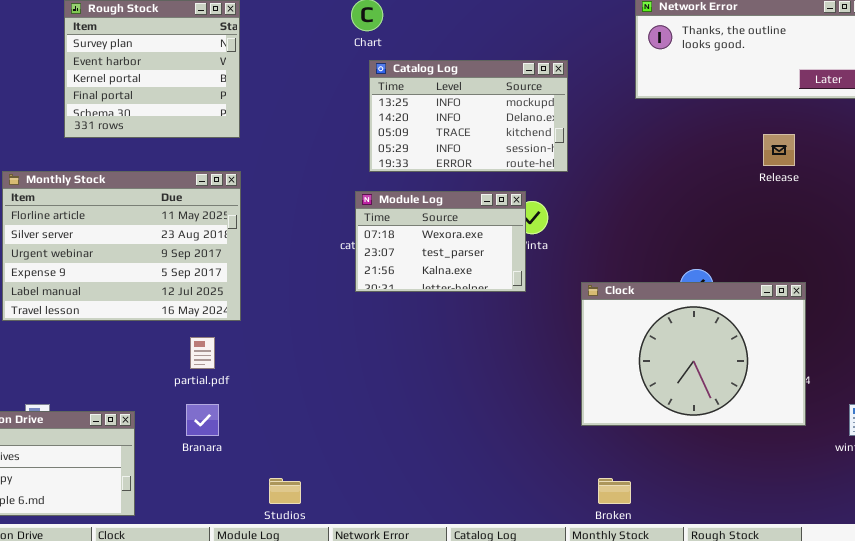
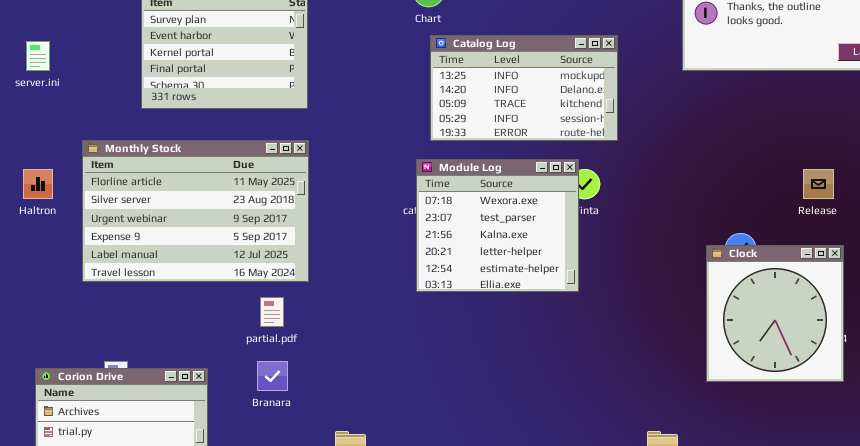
Release: [763,134,795,166] -> [803,169,834,199], moved
Module Log: [355,191,526,292] -> [416,159,579,292], resized
Clock: [581,282,806,426] -> [706,245,844,382], resized

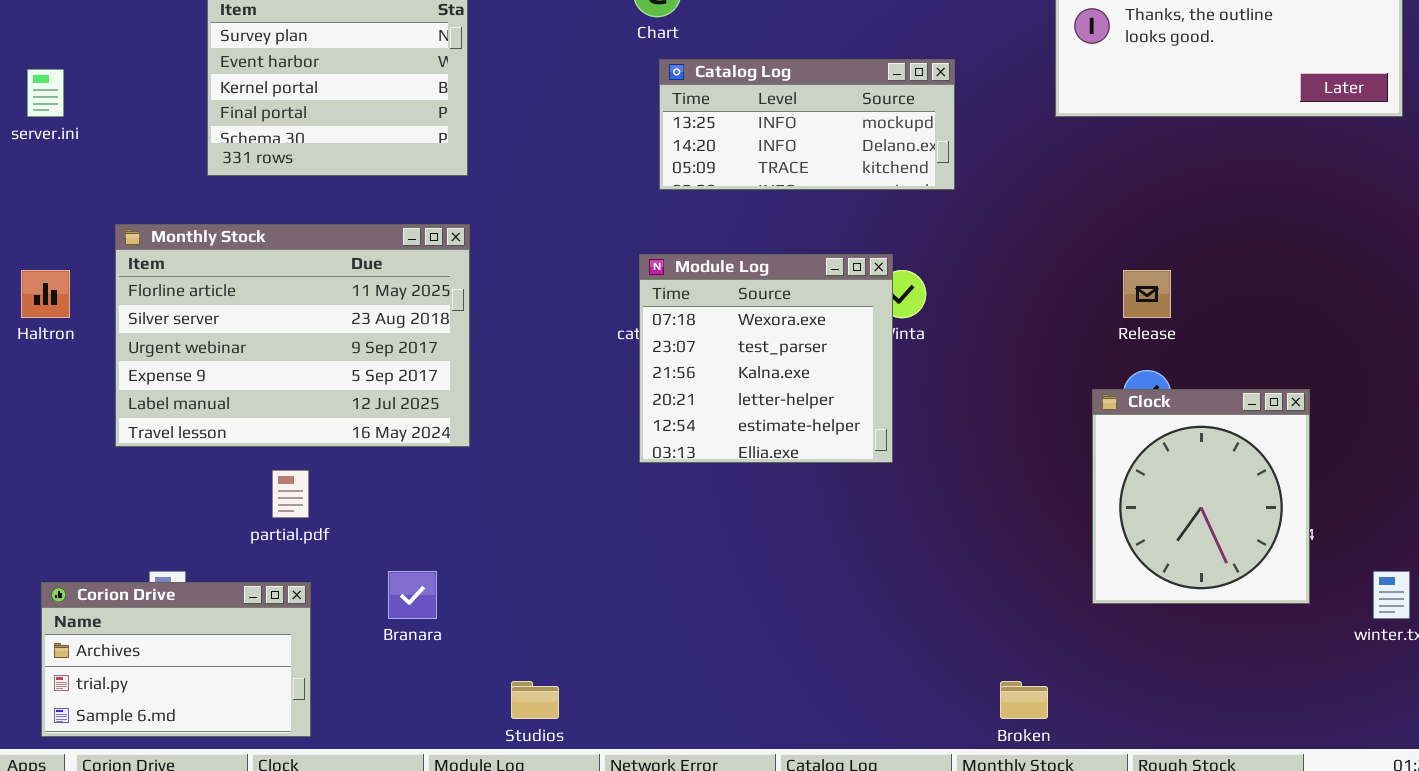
Catalog Log: [430,35,618,141] -> [659,59,955,190], resized
Release: [803,169,834,199] -> [1123,270,1171,318], moved
partial.pdf: [260,297,284,327] -> [272,470,309,518], moved

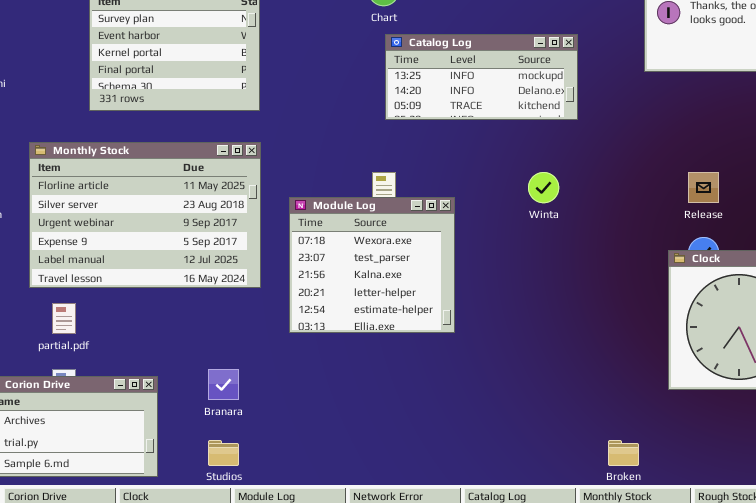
Module Log: [639,254,893,463] -> [289,197,455,333], moved
partial.pdf: [272,470,309,518] -> [52,303,76,334], moved
Studios: [511,681,559,719] -> [208,440,239,466], moved

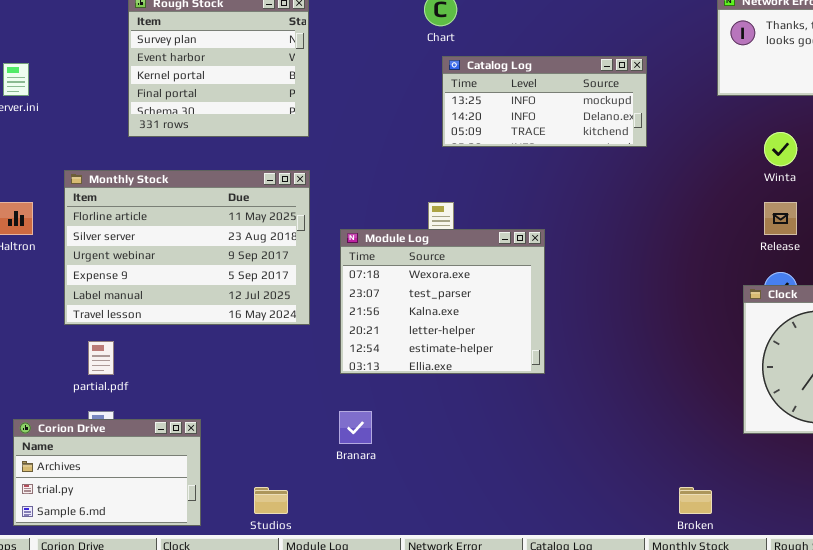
Winta: [528,172,559,203] -> [764,132,797,166], moved
Module Log: [289,197,455,333] -> [340,229,545,374], resized
Branara: [208,369,239,400] -> [339,411,372,444], moved

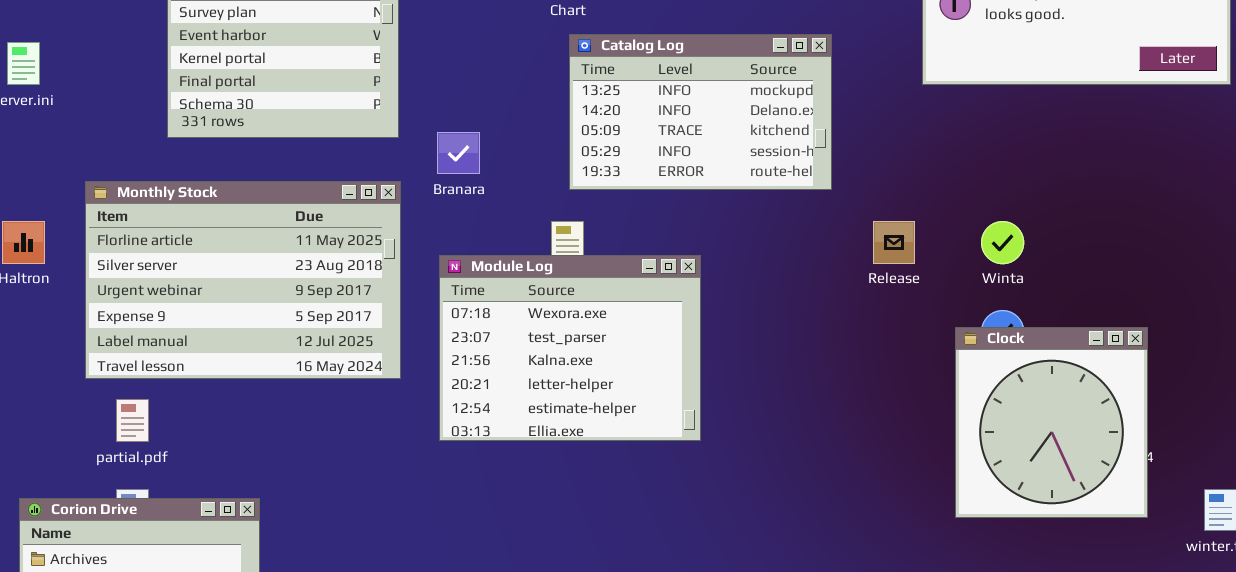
Catalog Log: [442,56,647,147] -> [569,34,832,190], resized
Winta: [764,132,797,166] -> [981,221,1024,264], moved
Release: [764,202,797,235] -> [873,221,915,264], moved
Branara: [339,411,372,444] -> [437,132,480,174], moved

